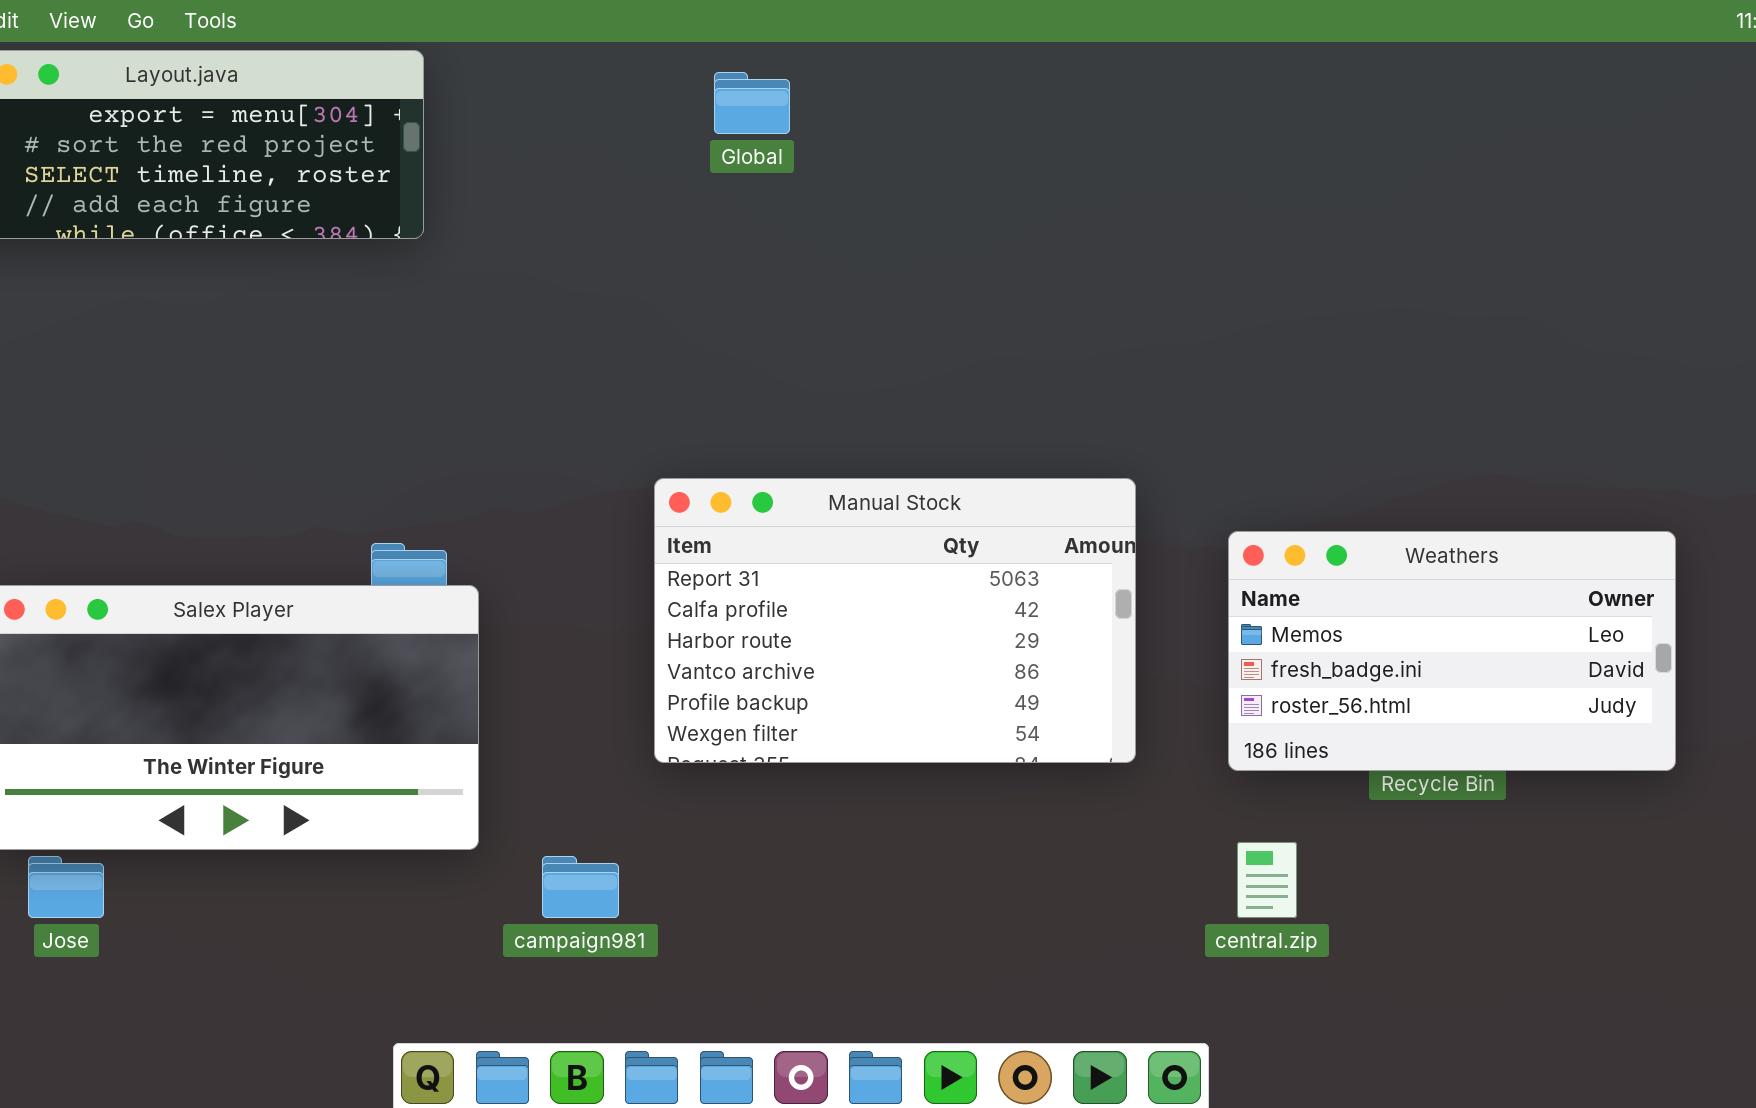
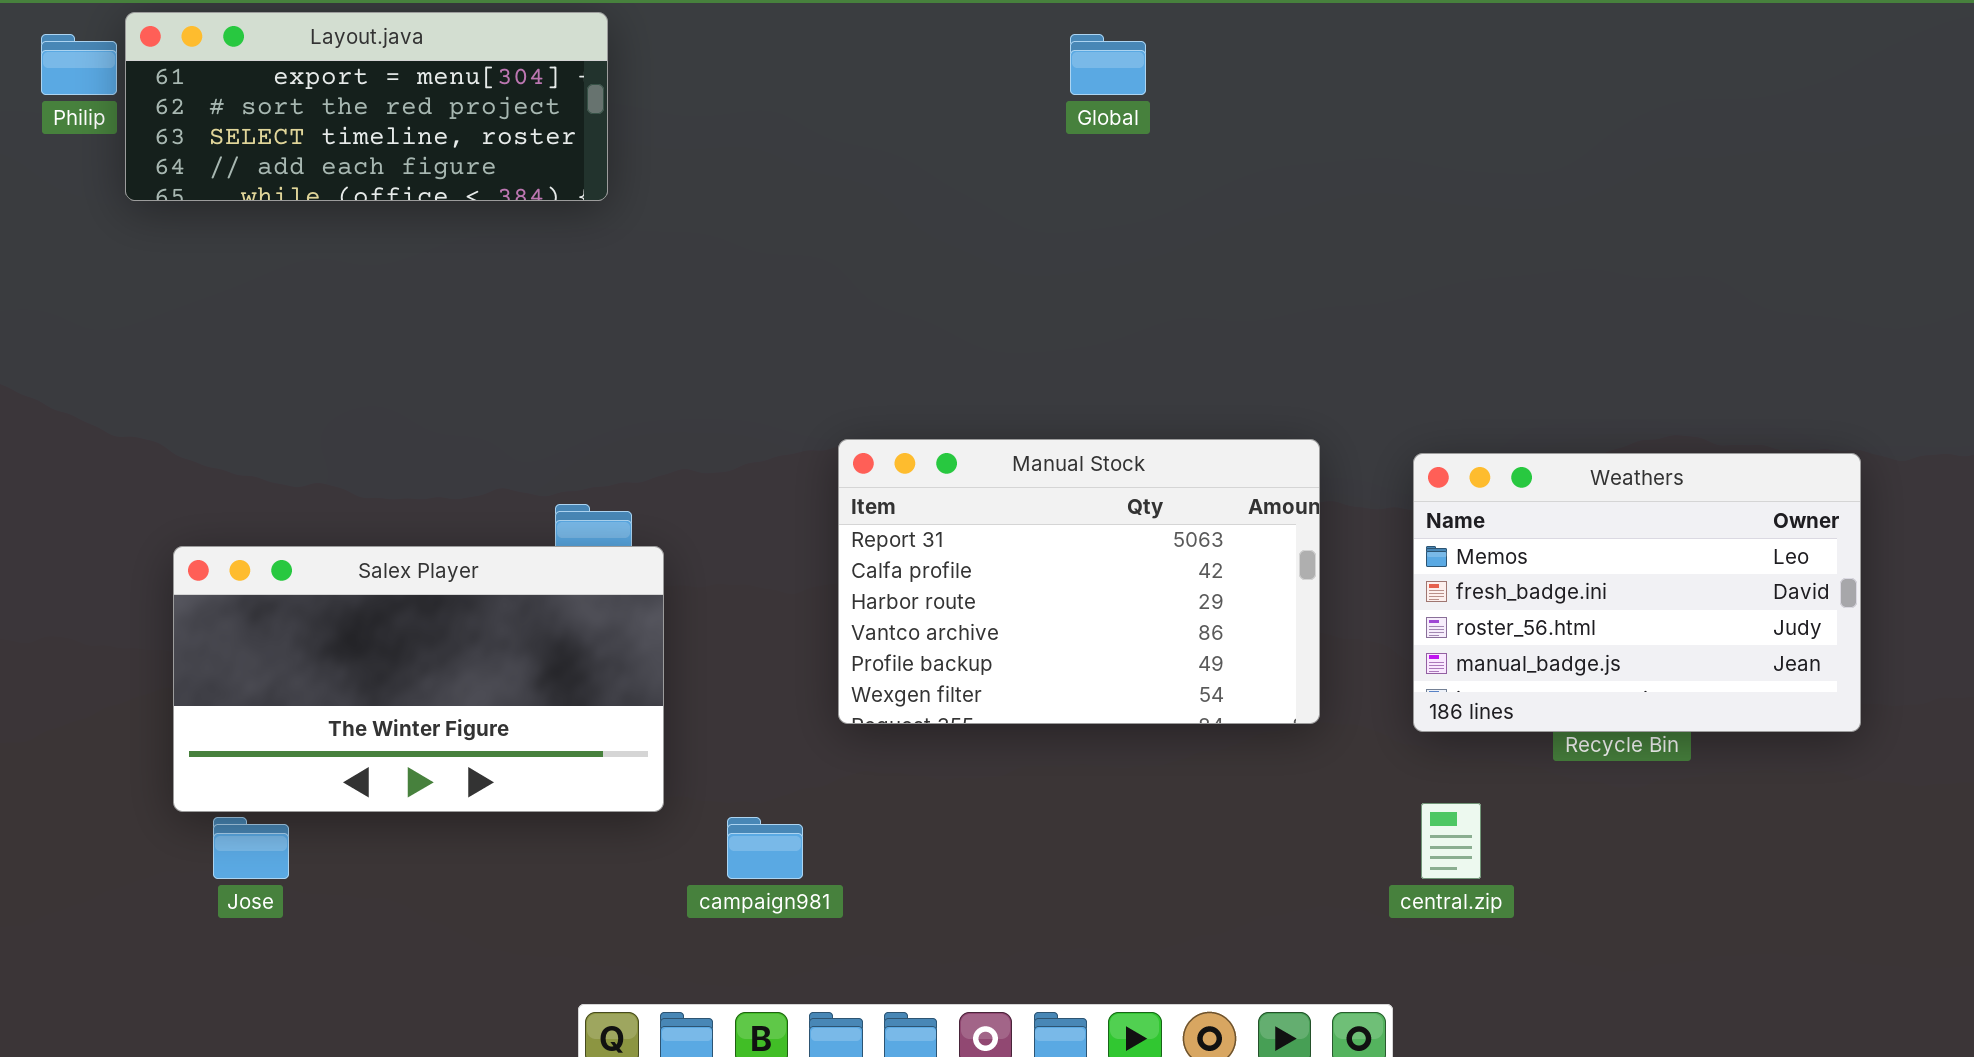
Global: [714,72,790,134] -> [1070,34,1146,95], moved
Weathers: [1228,531,1676,771] -> [1413,453,1861,732], resized

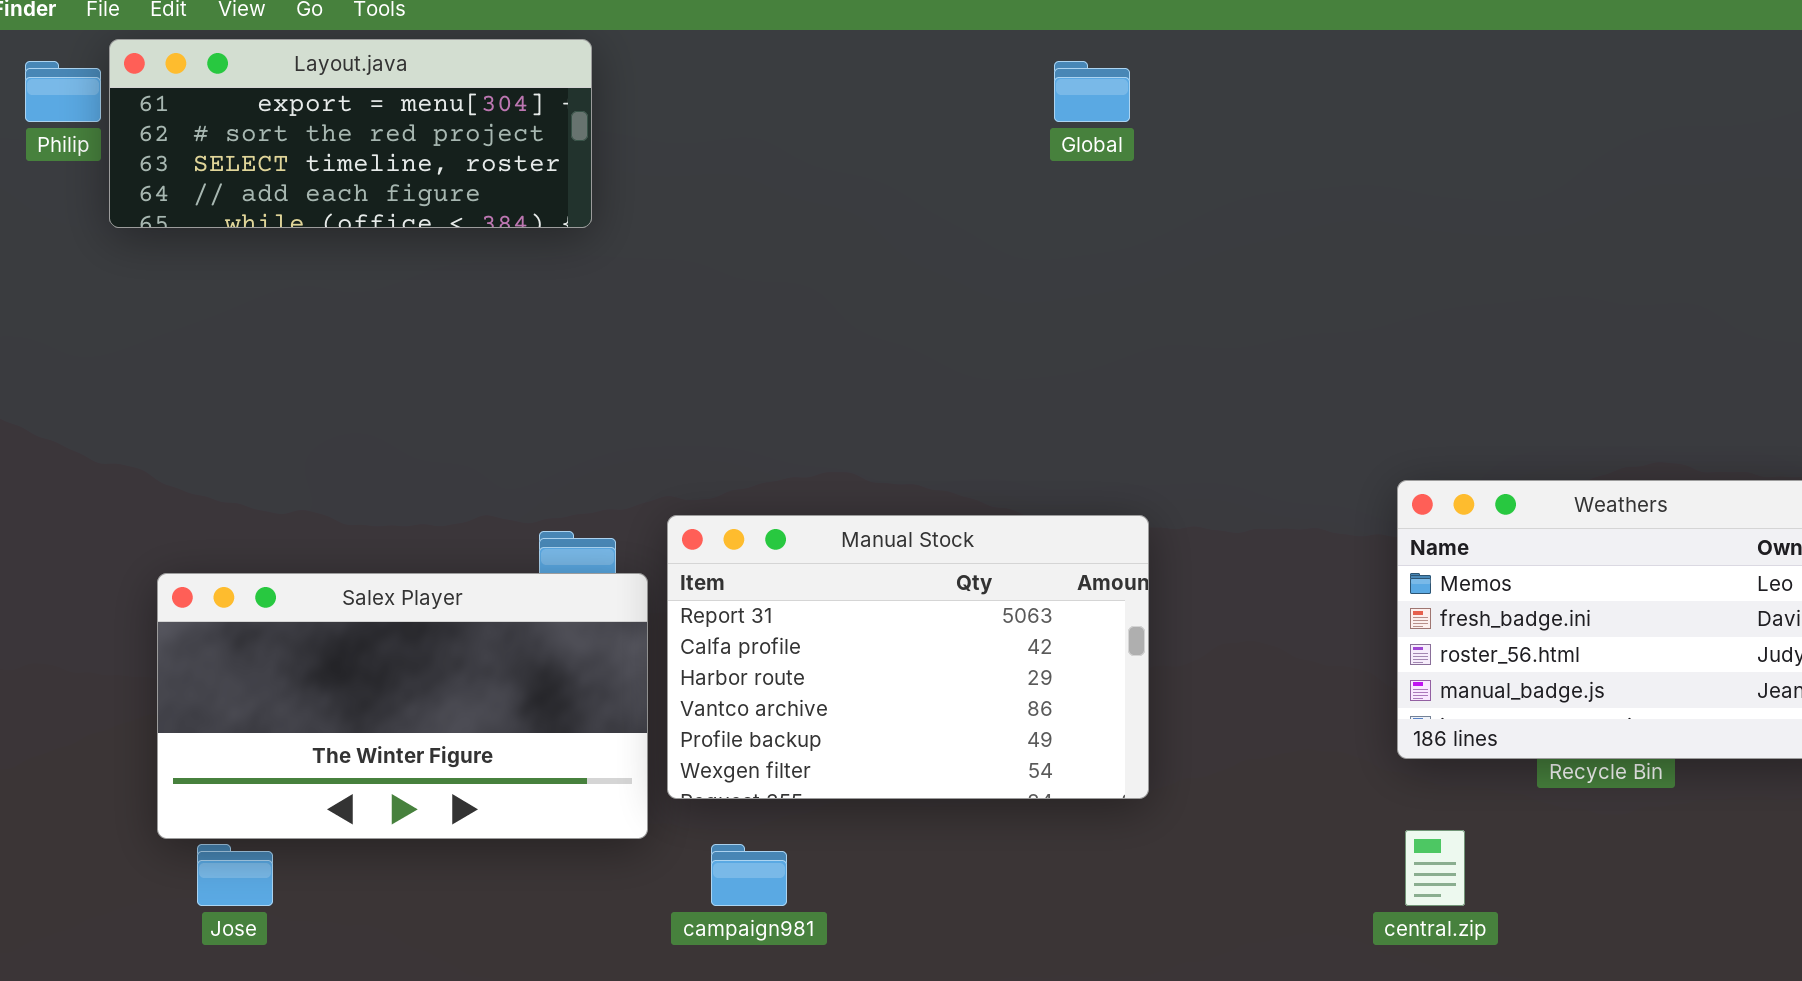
Manual Stock: [838,439,1320,724] -> [667,515,1149,799], moved

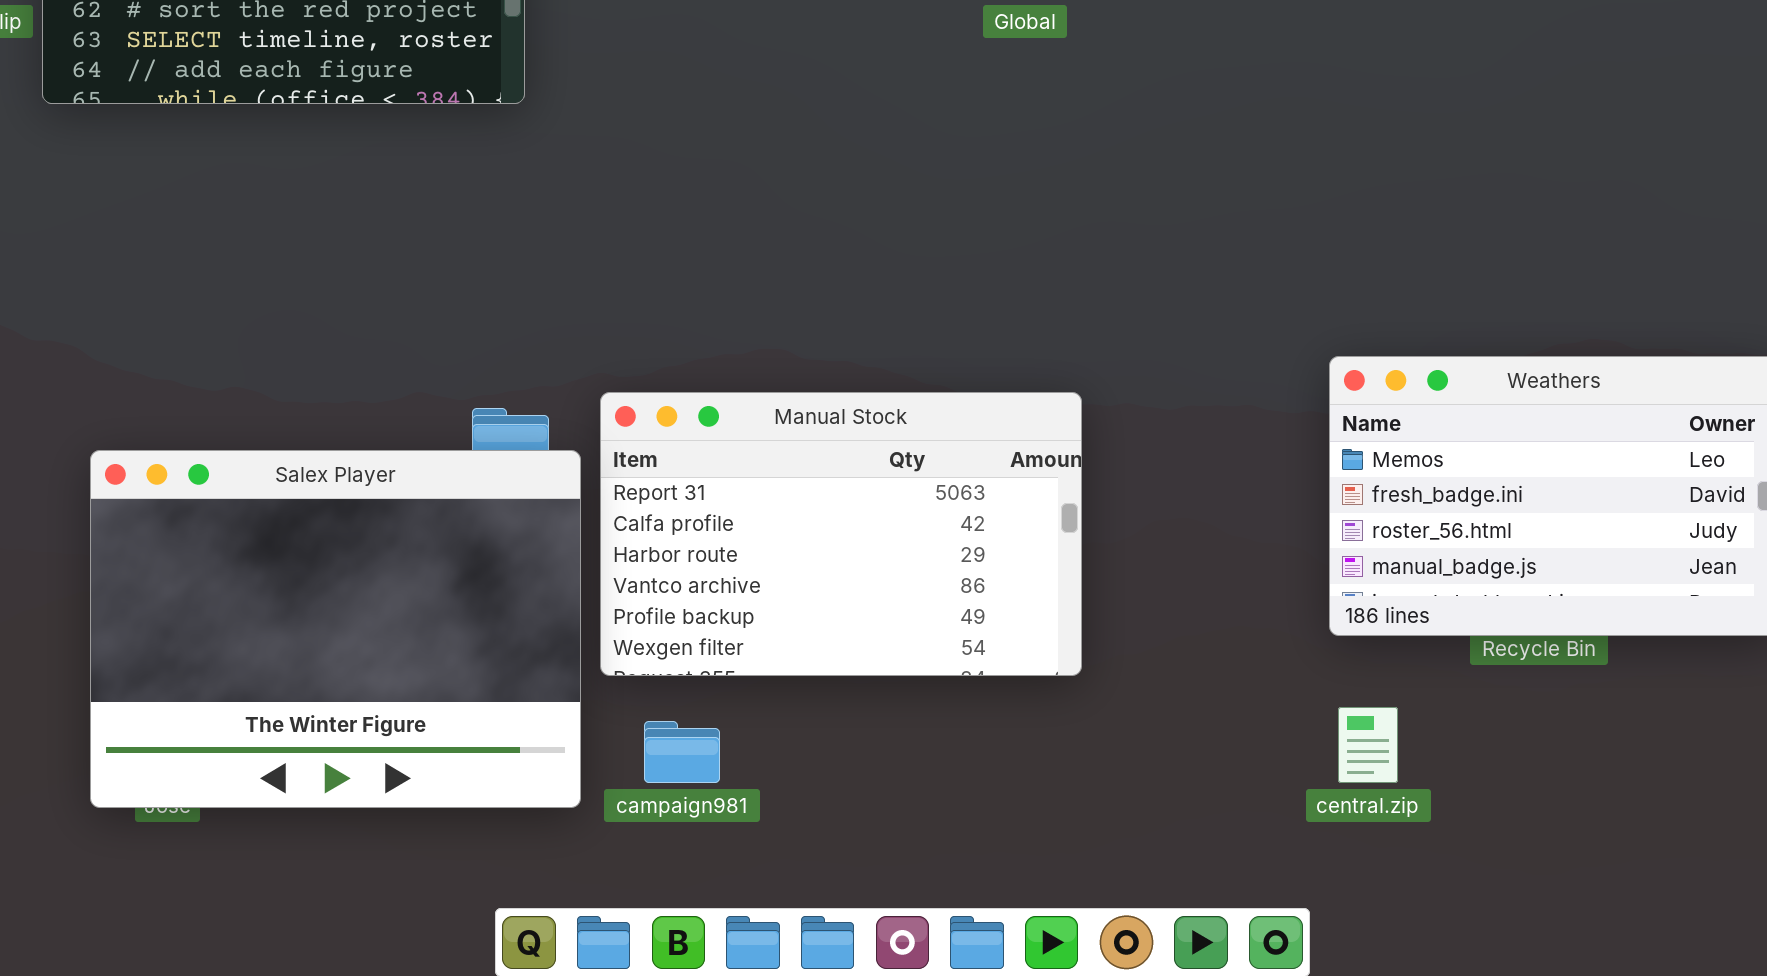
Salex Player: [157,573,648,839] -> [90,450,581,808], resized

